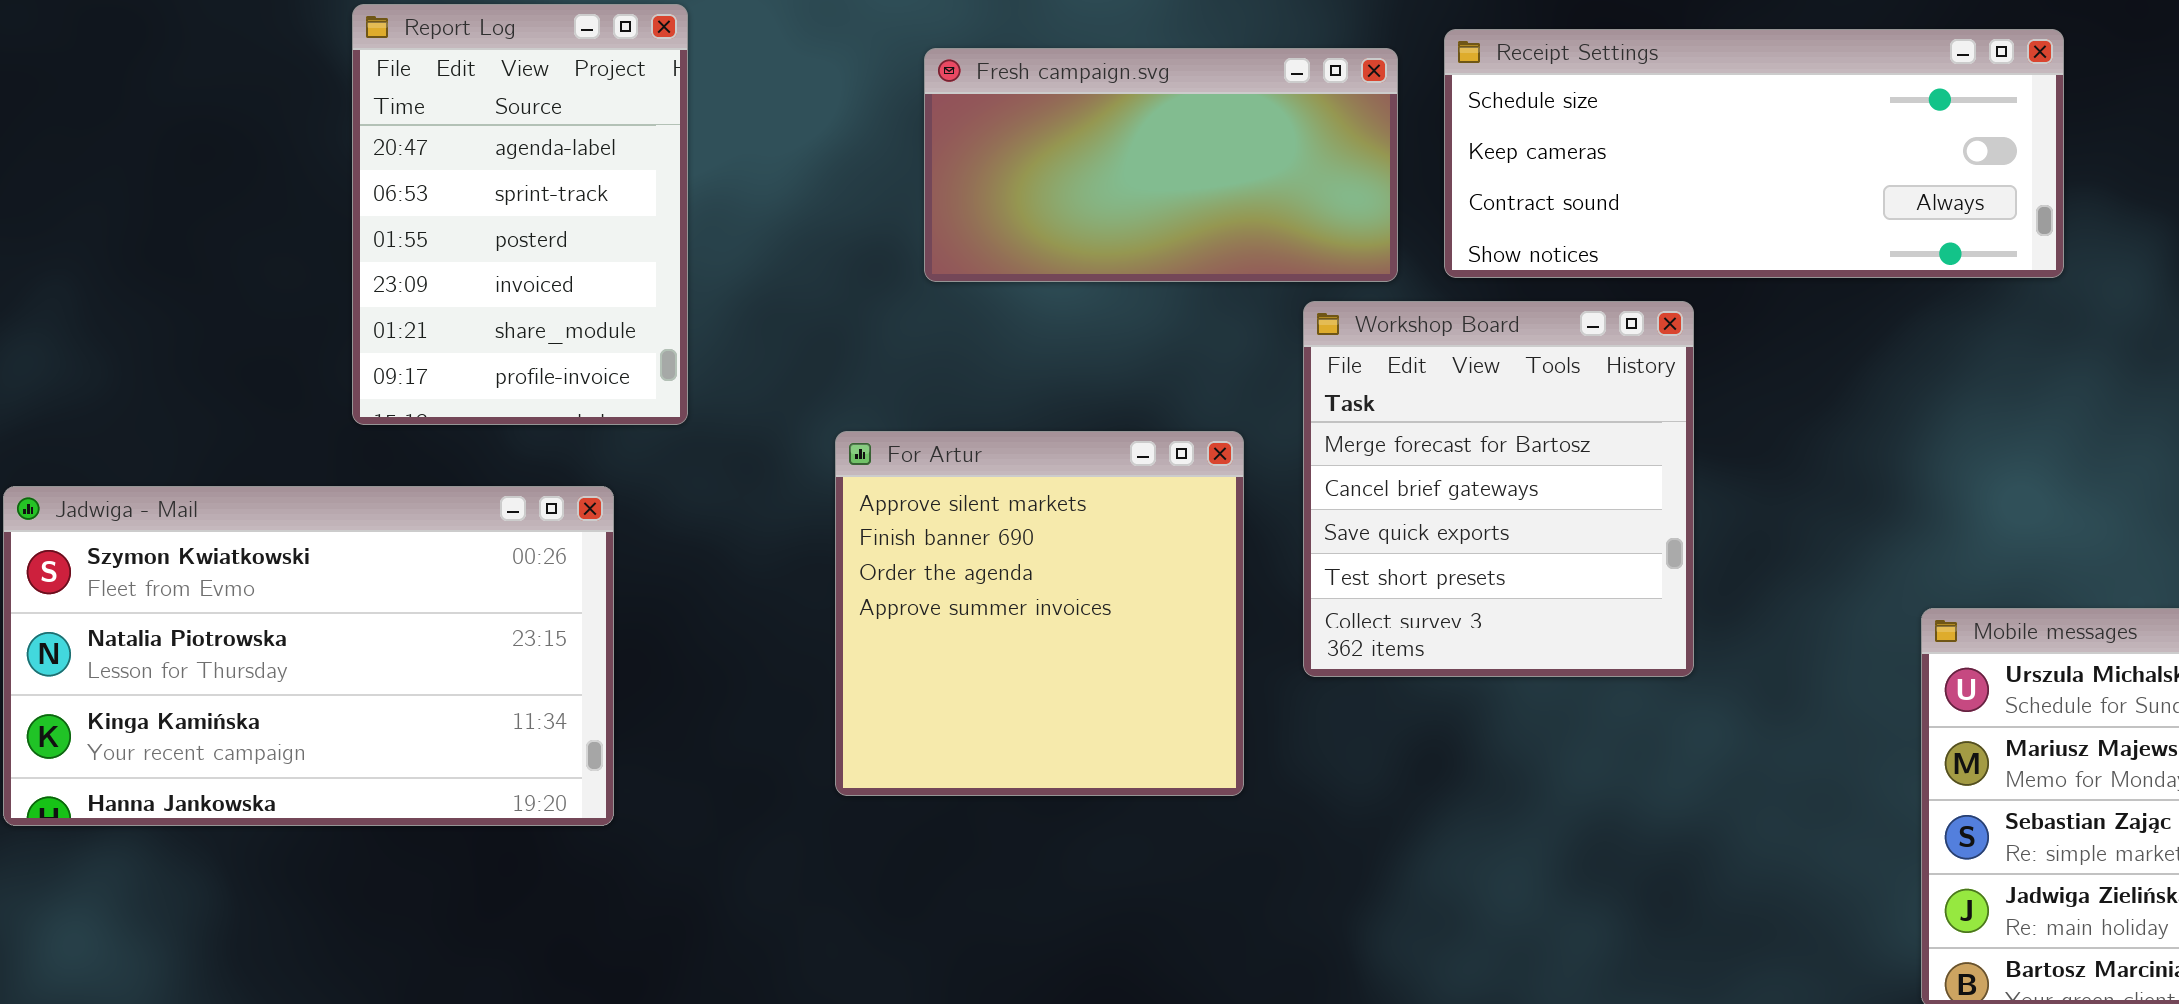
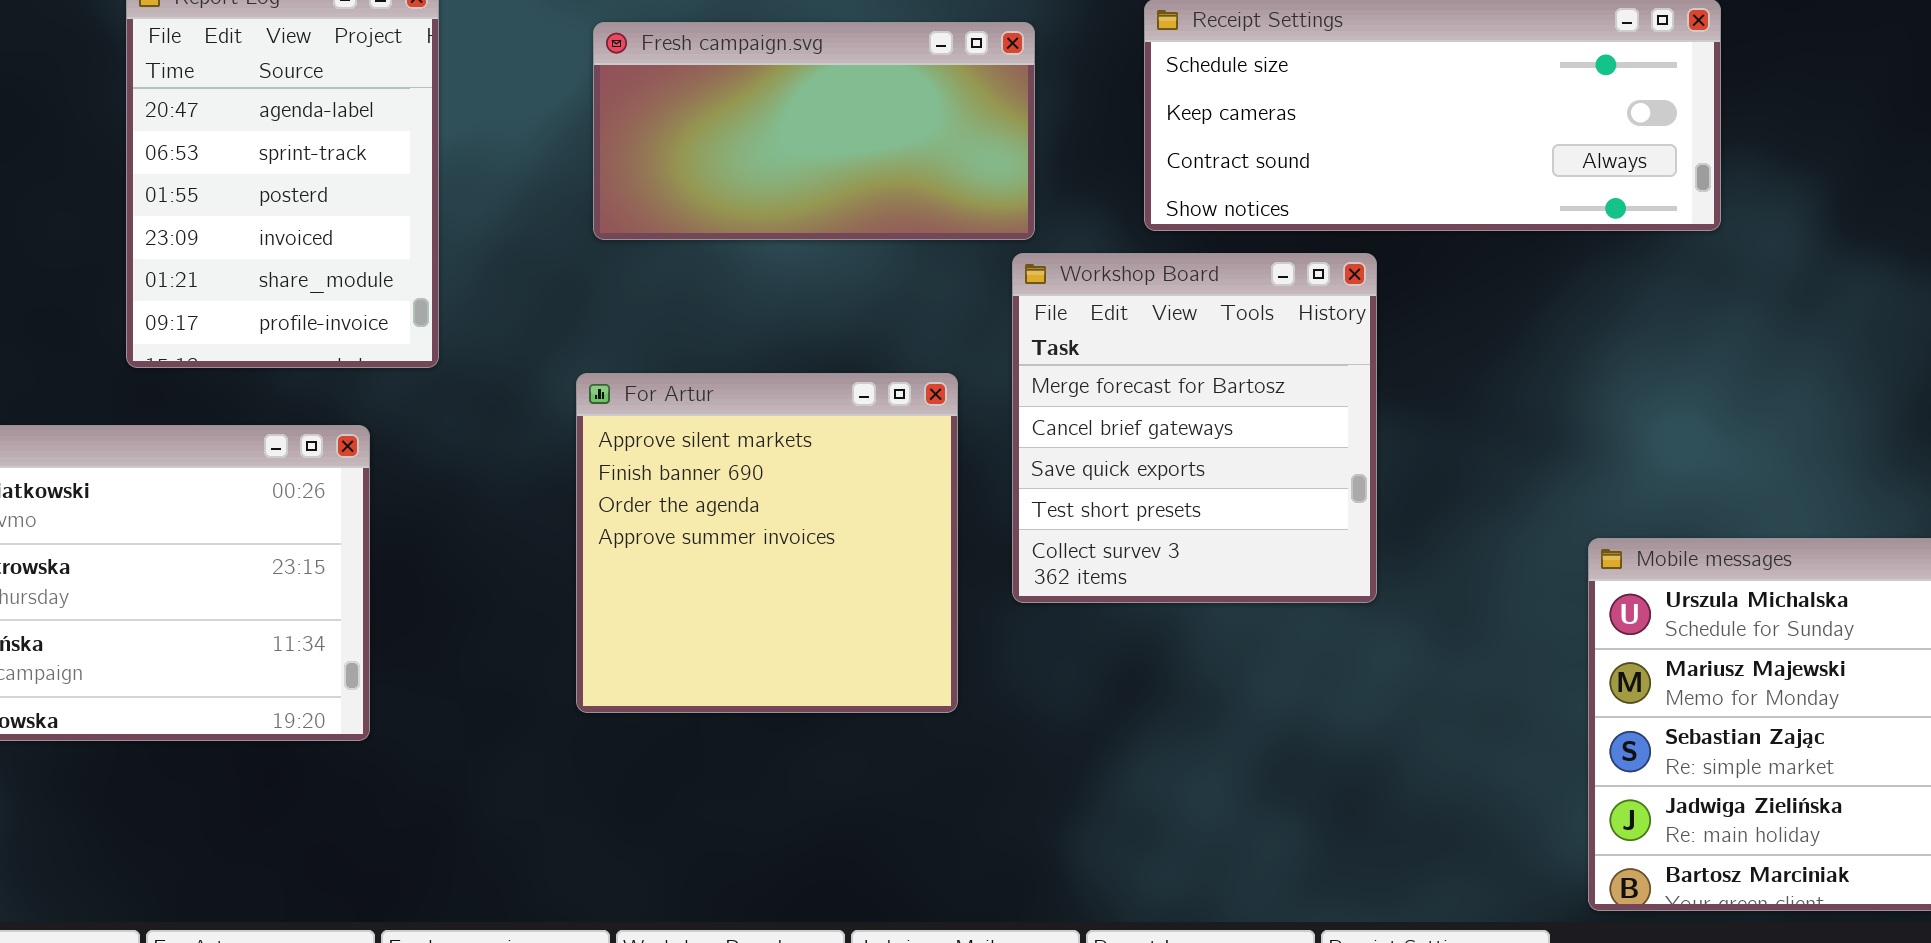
Fresh campaign.svg: [924,48,1398,282] -> [593,22,1035,240], moved

